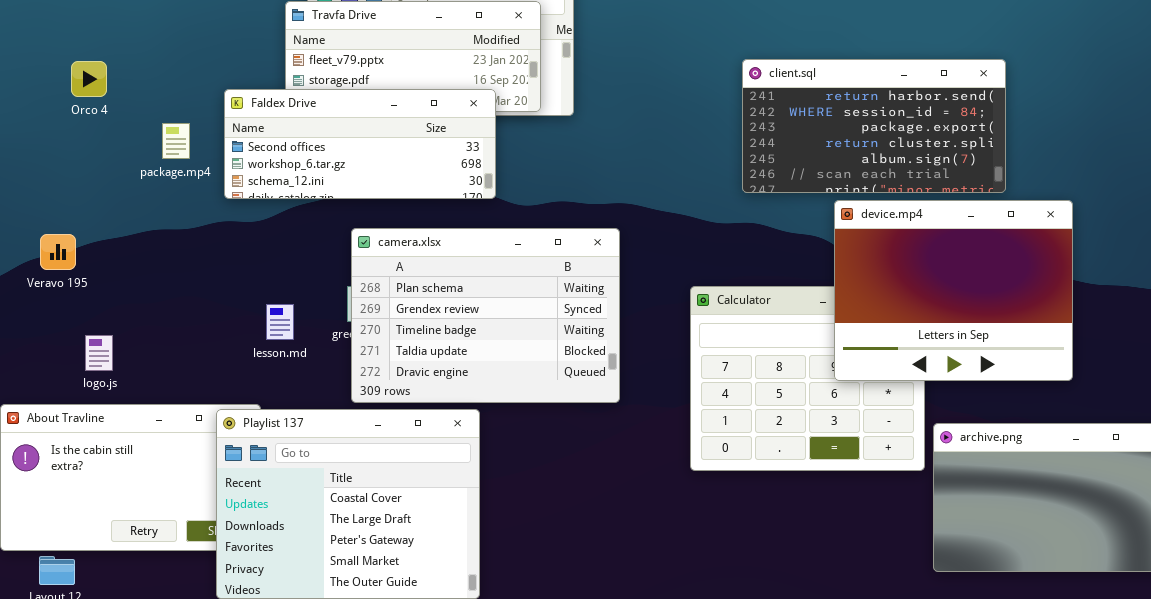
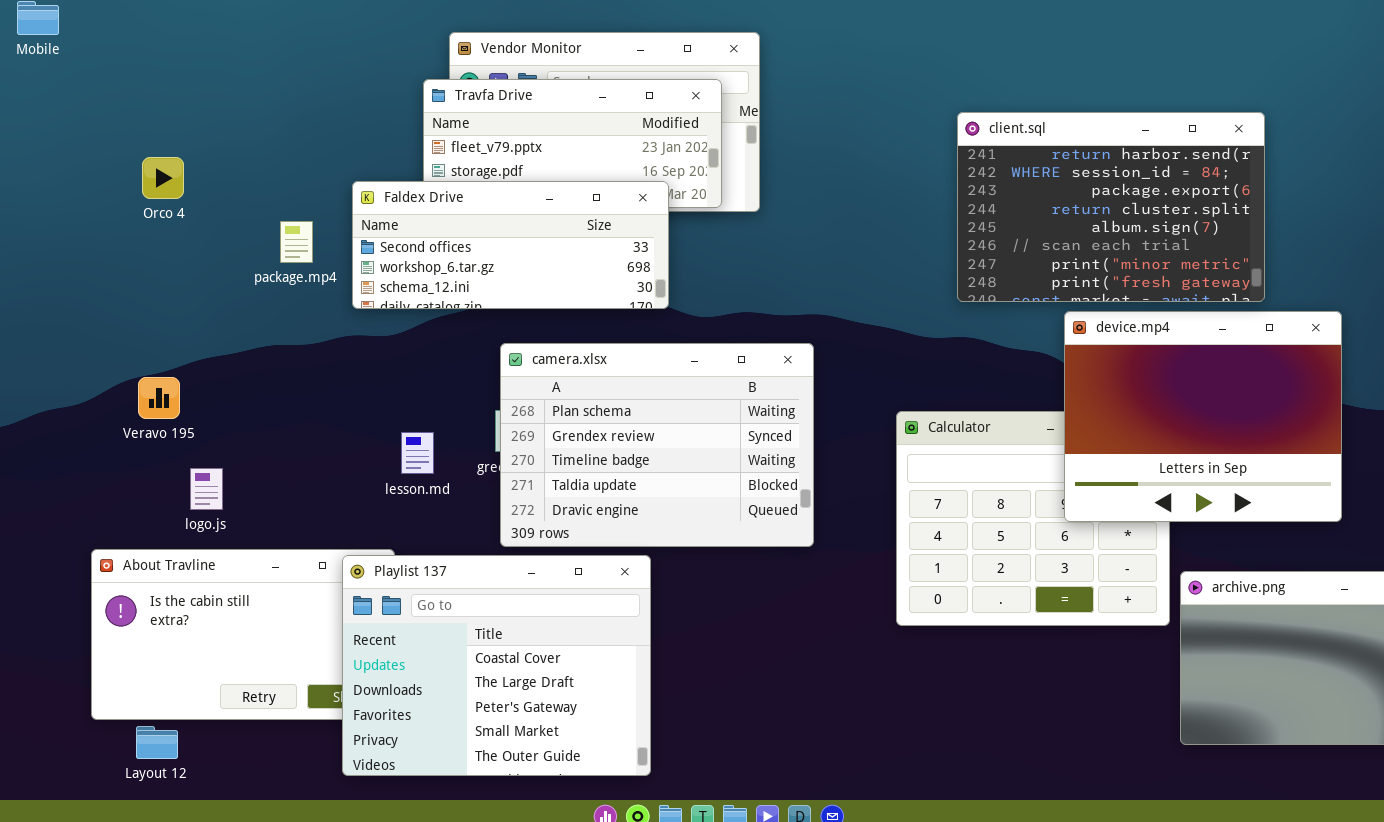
client.sql: [742,59,1006,193] -> [957,112,1265,302], resized
Orco 4: [71,61,107,97] -> [142,157,184,199], moved
Veravo 195: [40,234,76,270] -> [138,377,180,419], moved

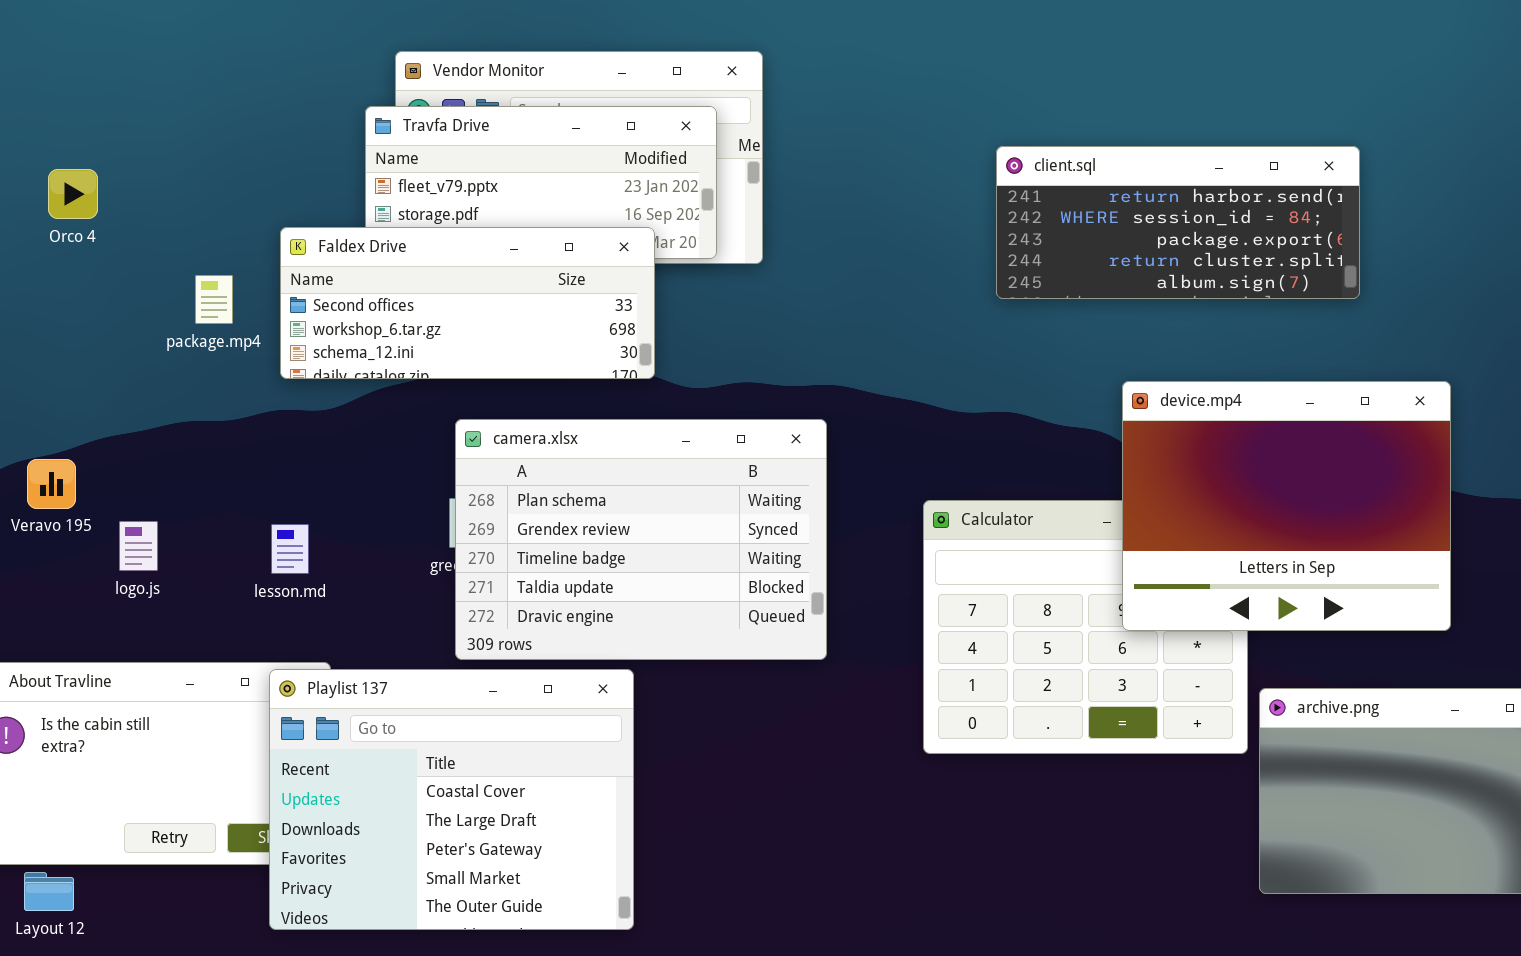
client.sql: [957,112,1265,302] -> [996,146,1360,299], resized
Orco 4: [142,157,184,199] -> [48,169,98,219], moved
lesson.md: [401,432,434,474] -> [271,524,309,574], moved
logo.js: [190,468,223,510] -> [119,521,158,571], moved

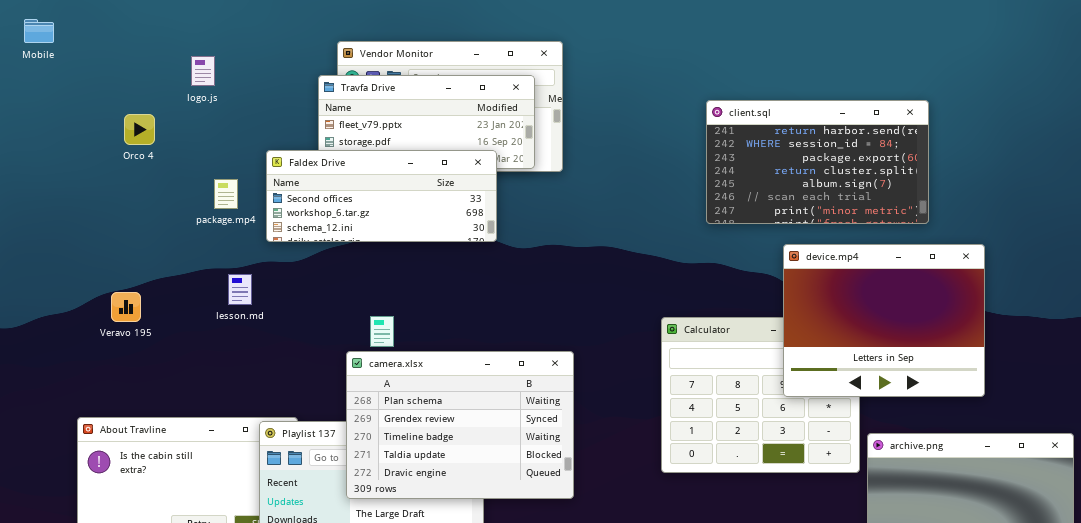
client.sql: [996,146,1360,299] -> [706,100,929,224], resized
camera.xlsx: [455,419,827,660] -> [346,351,574,499], moved
logo.js: [119,521,158,571] -> [191,56,215,86], moved
lesson.md: [271,524,309,574] -> [228,274,252,305], moved

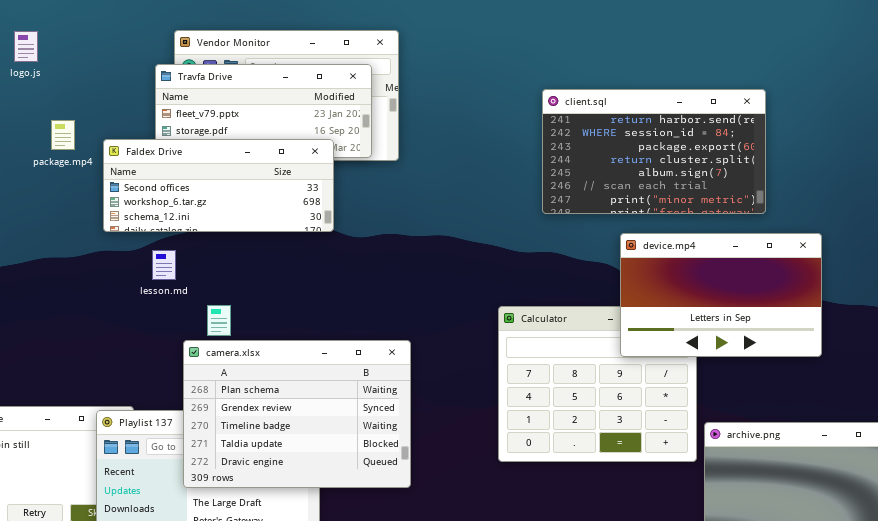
logo.js: [191,56,215,86] -> [14,31,38,62], moved
package.mp4: [214,179,238,209] -> [51,120,75,150], moved
device.mp4: [783,244,985,397] -> [620,233,822,357], resized
lesson.md: [228,274,252,305] -> [152,250,176,280], moved

